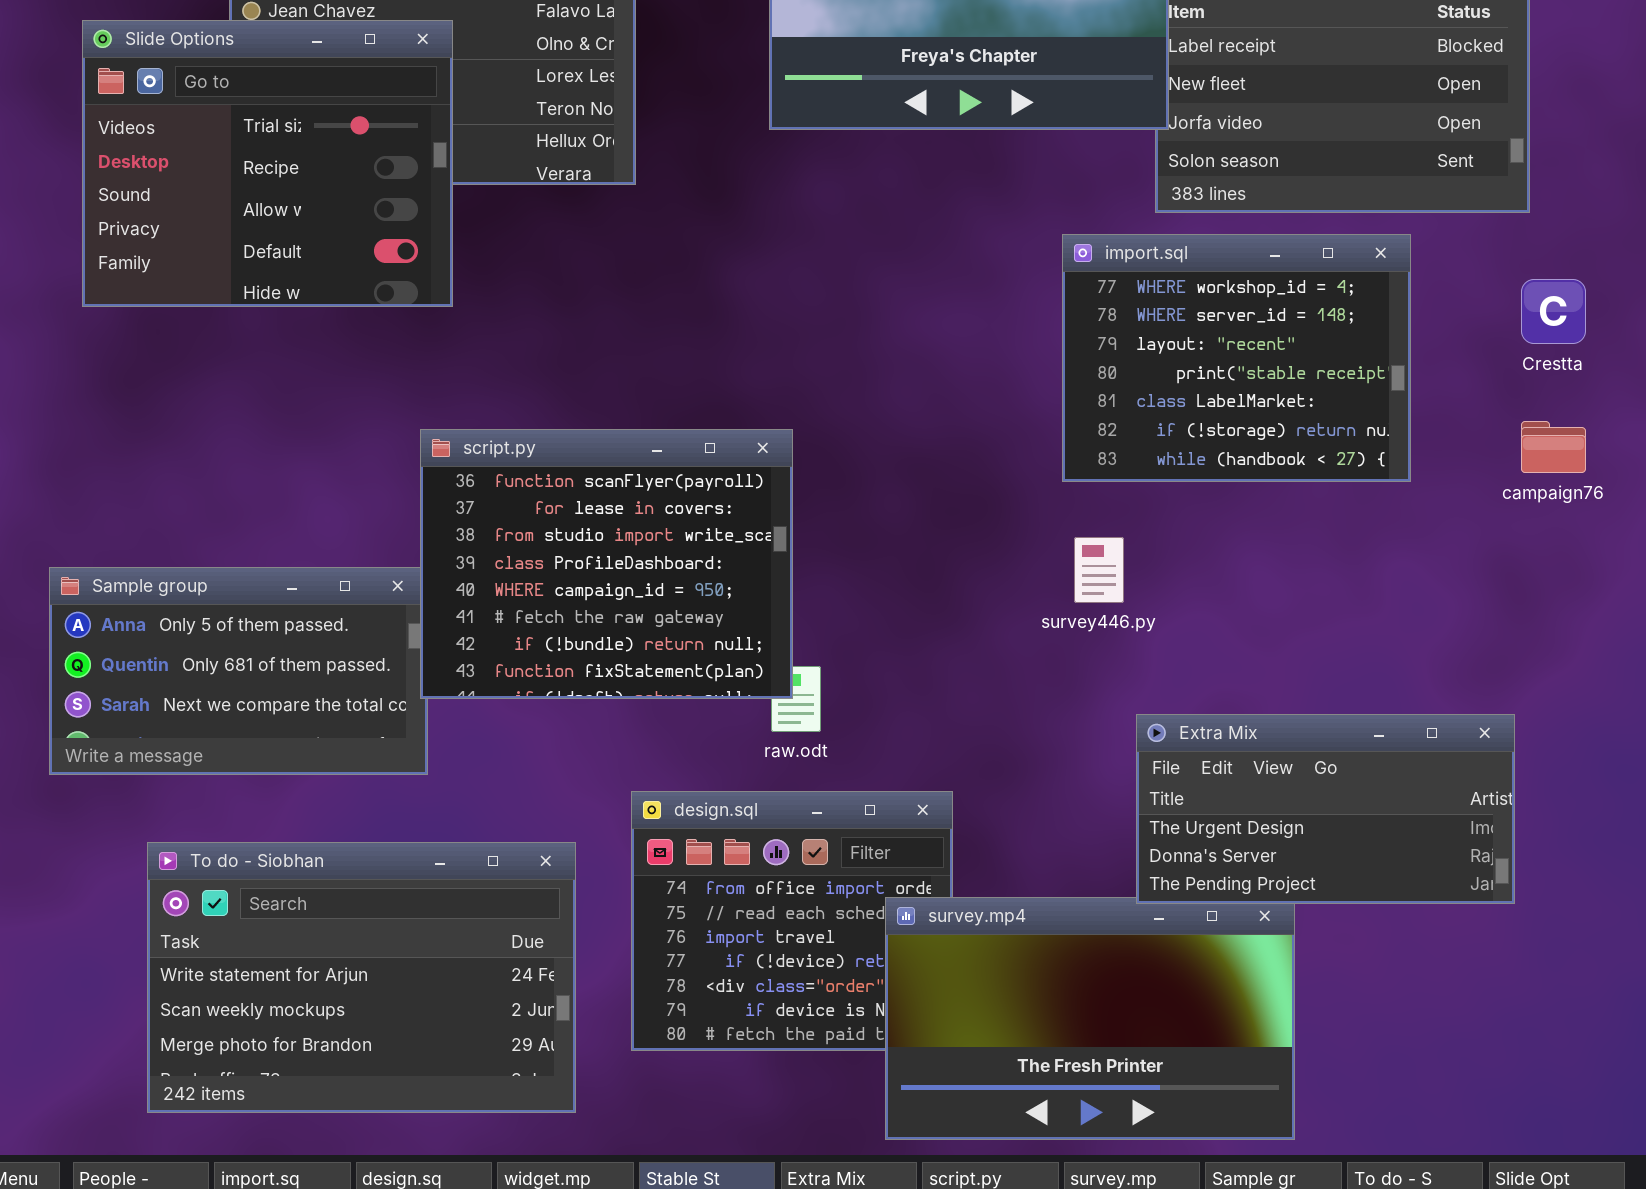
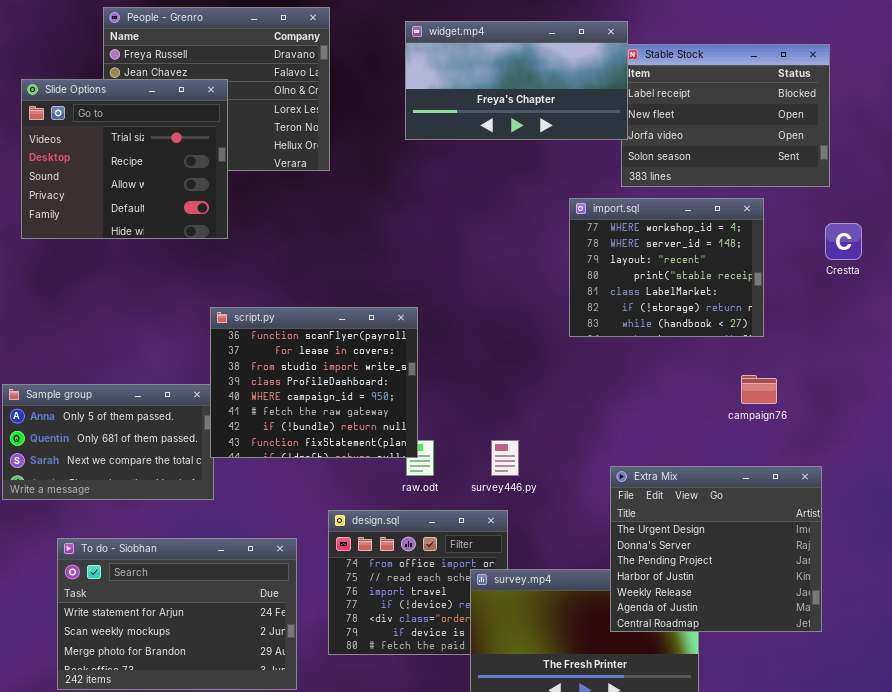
campaign76: [1521,421,1586,473] -> [741,375,777,404], moved
survey446.py: [1074,537,1124,603] -> [491,440,519,476], moved
Extra Mix: [1136,714,1515,904] -> [610,466,822,632], resized

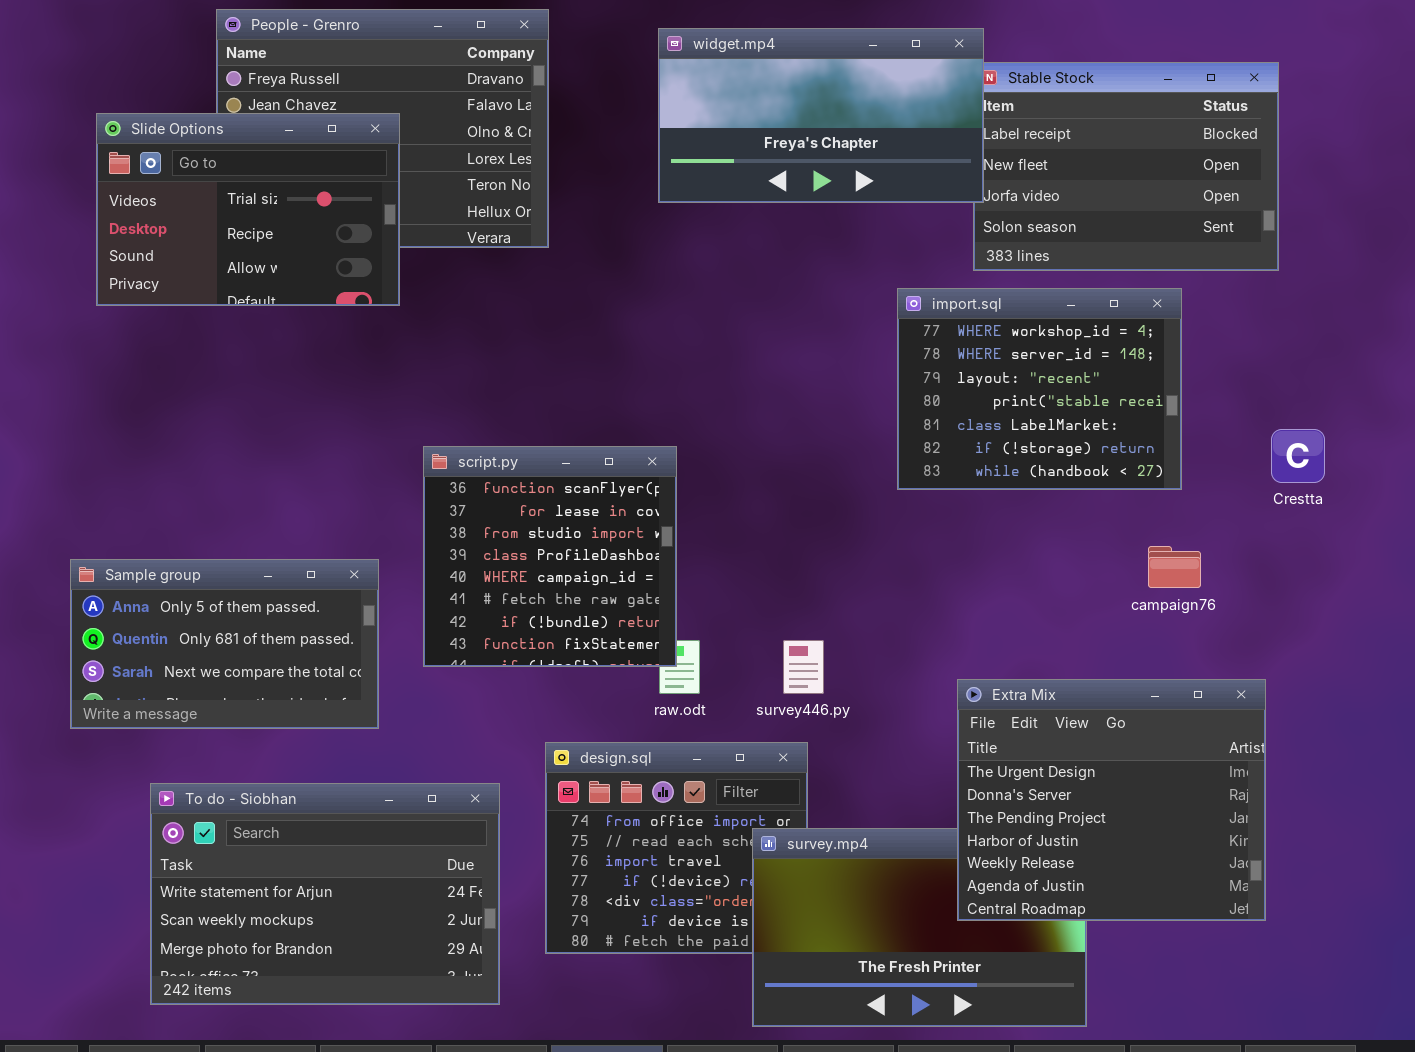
Slide Options: [21,79,228,239] -> [96,113,400,306], resized
Crestta: [825,223,862,260] -> [1271,429,1325,483], moved
script.py: [210,307,418,458] -> [423,446,677,667], resized

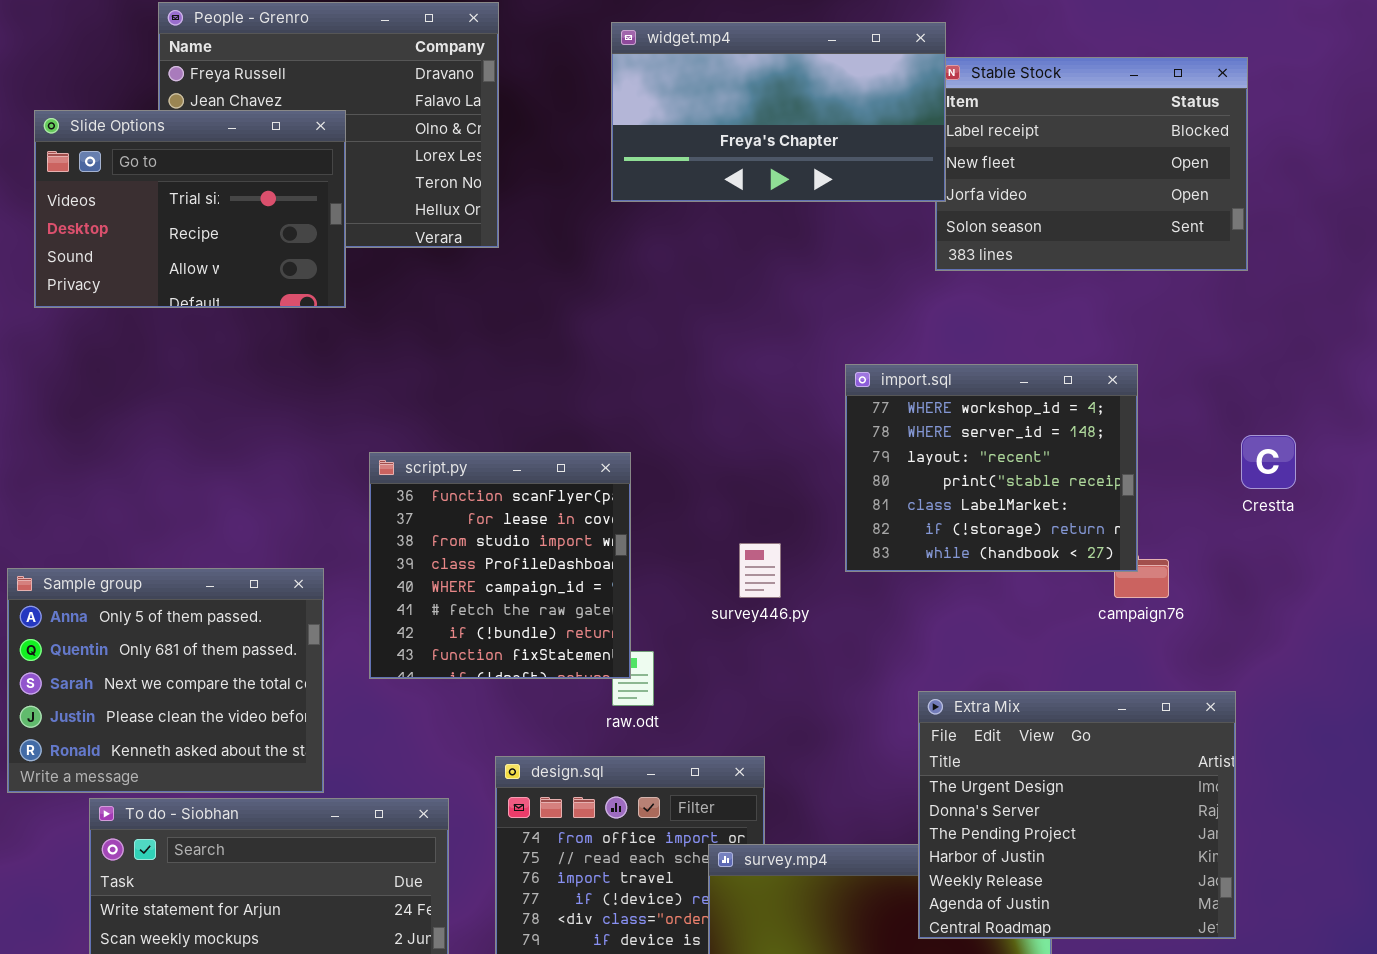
import.sql: [897,288,1182,490] -> [845,364,1138,572], moved
Sample group: [70,559,379,729] -> [7,568,324,793], resized
survey446.py: [783,640,824,694] -> [739,543,781,598], moved

